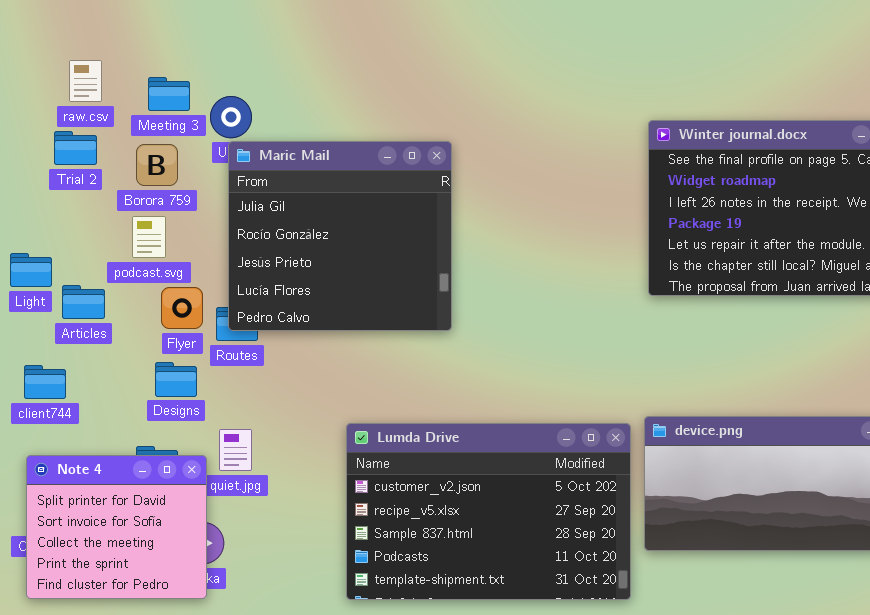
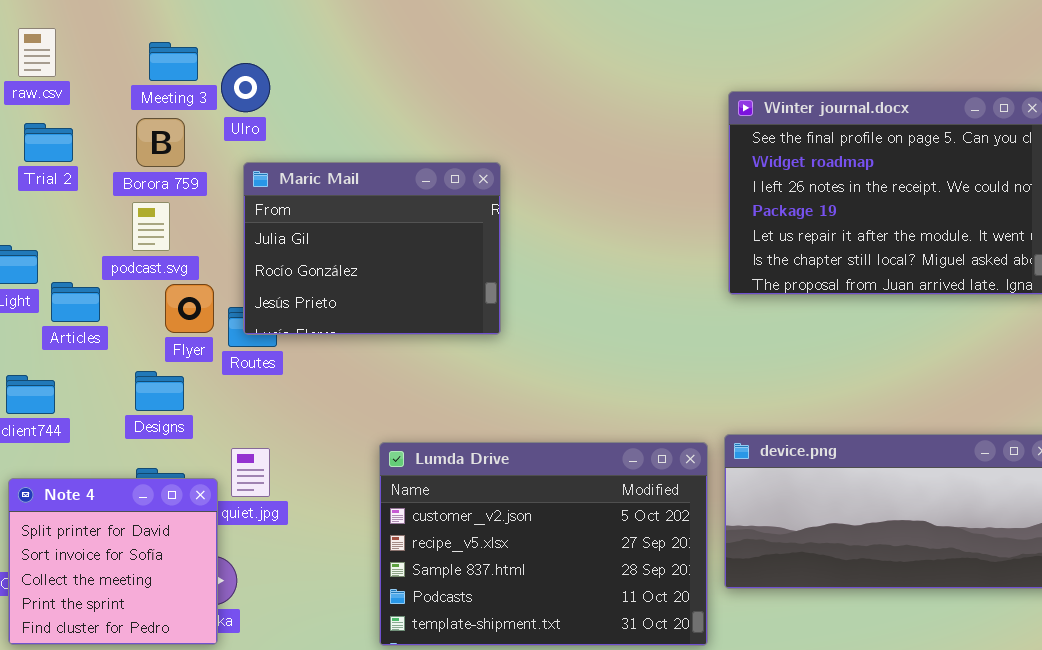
raw.csv: [69,60,102,102] -> [18,28,56,77], moved
Trial 2: [54,131,97,165] -> [24,123,73,162], moved
Maric Mail: [228,141,452,331] -> [243,162,501,335], resized
Designs: [155,362,197,397] -> [135,371,184,411], moved

